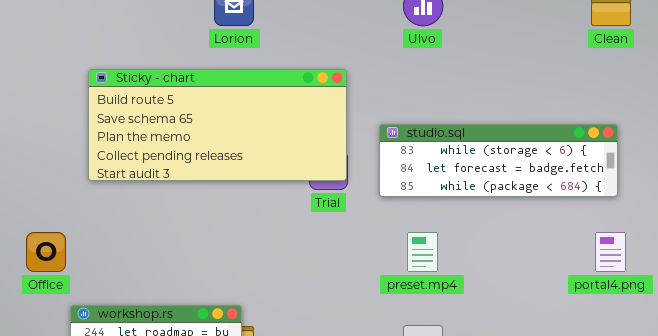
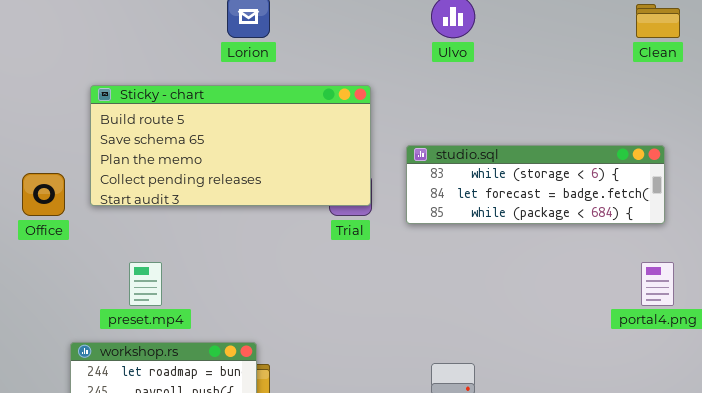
Office: [26,232,66,272] -> [22,173,65,216], moved
preset.mp4: [407,232,438,272] -> [129,262,162,306], moved

